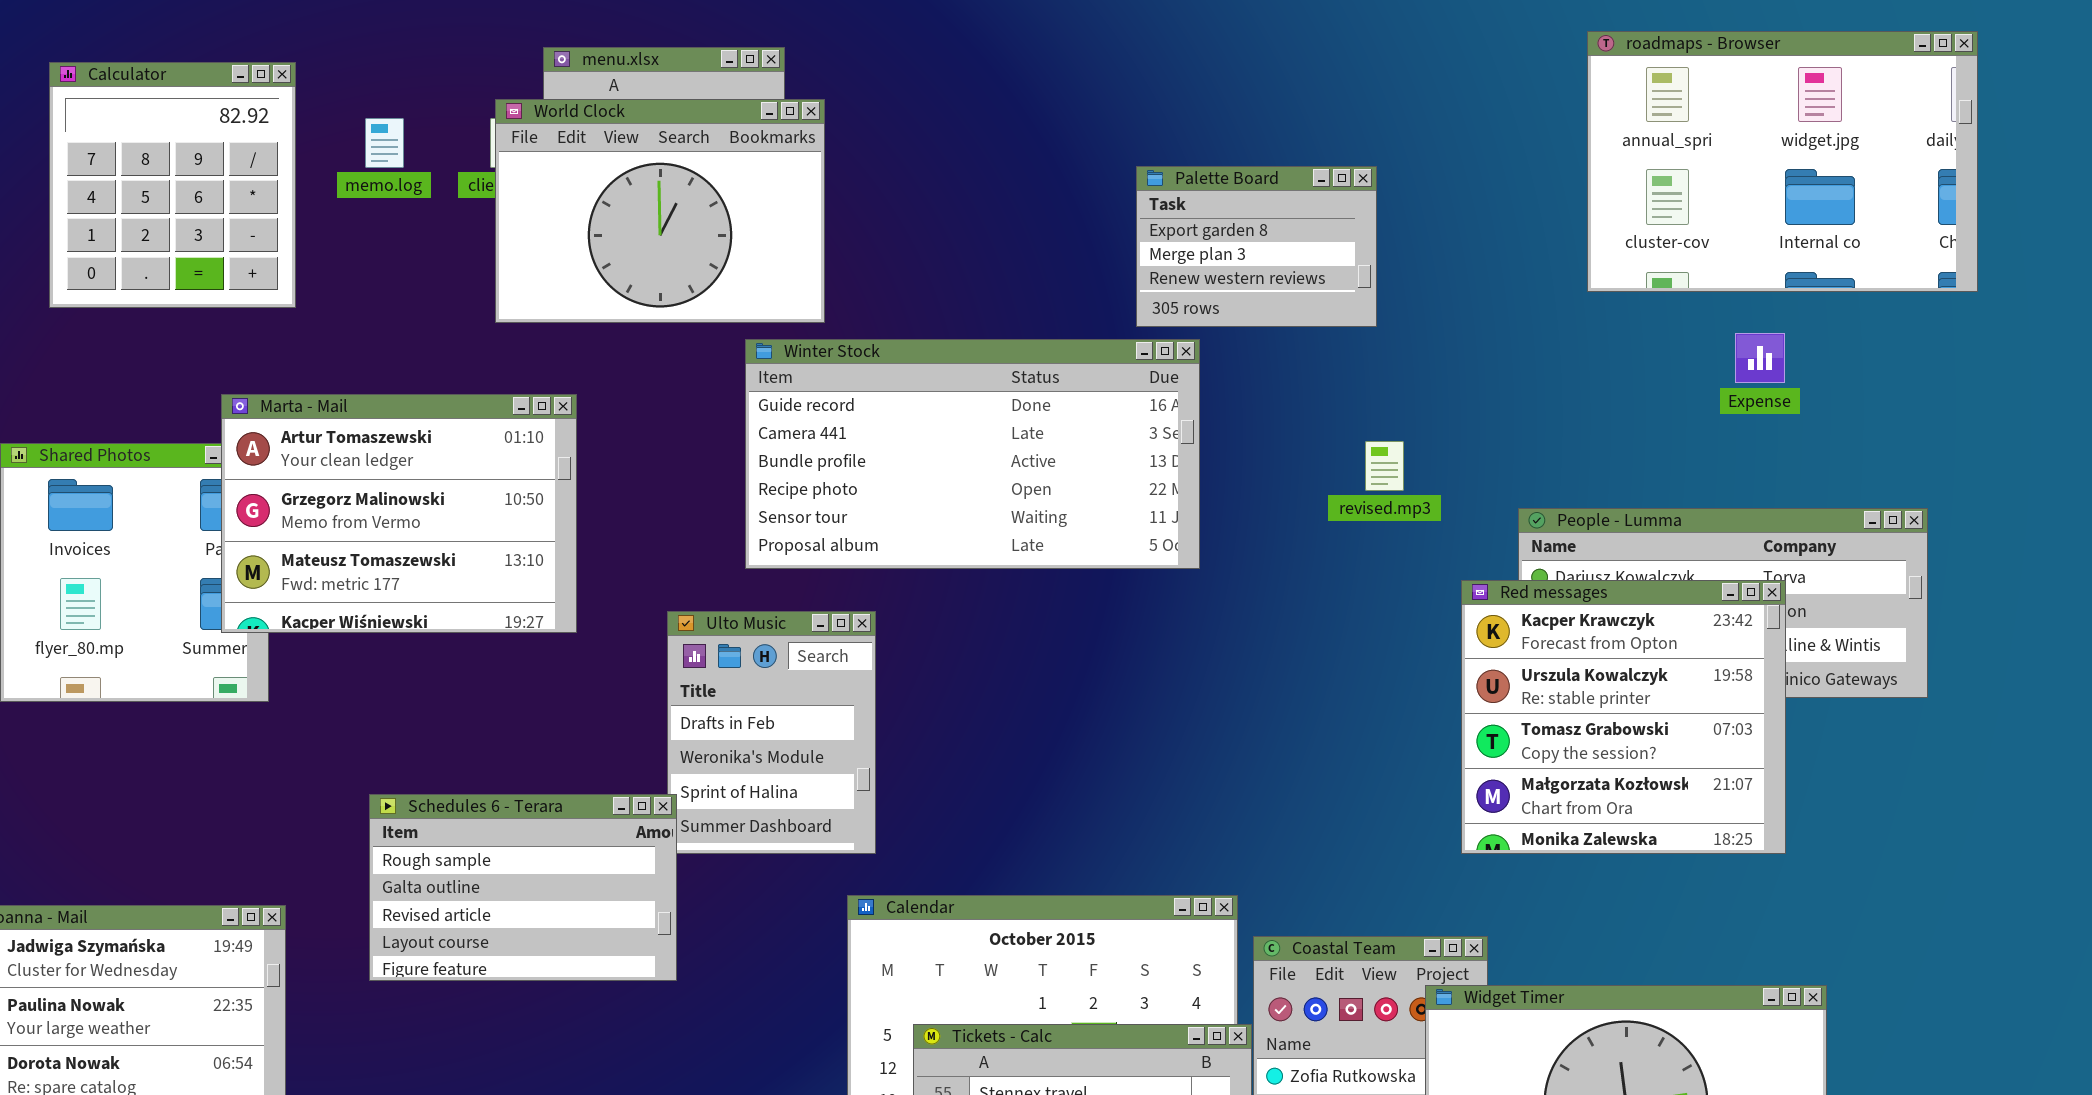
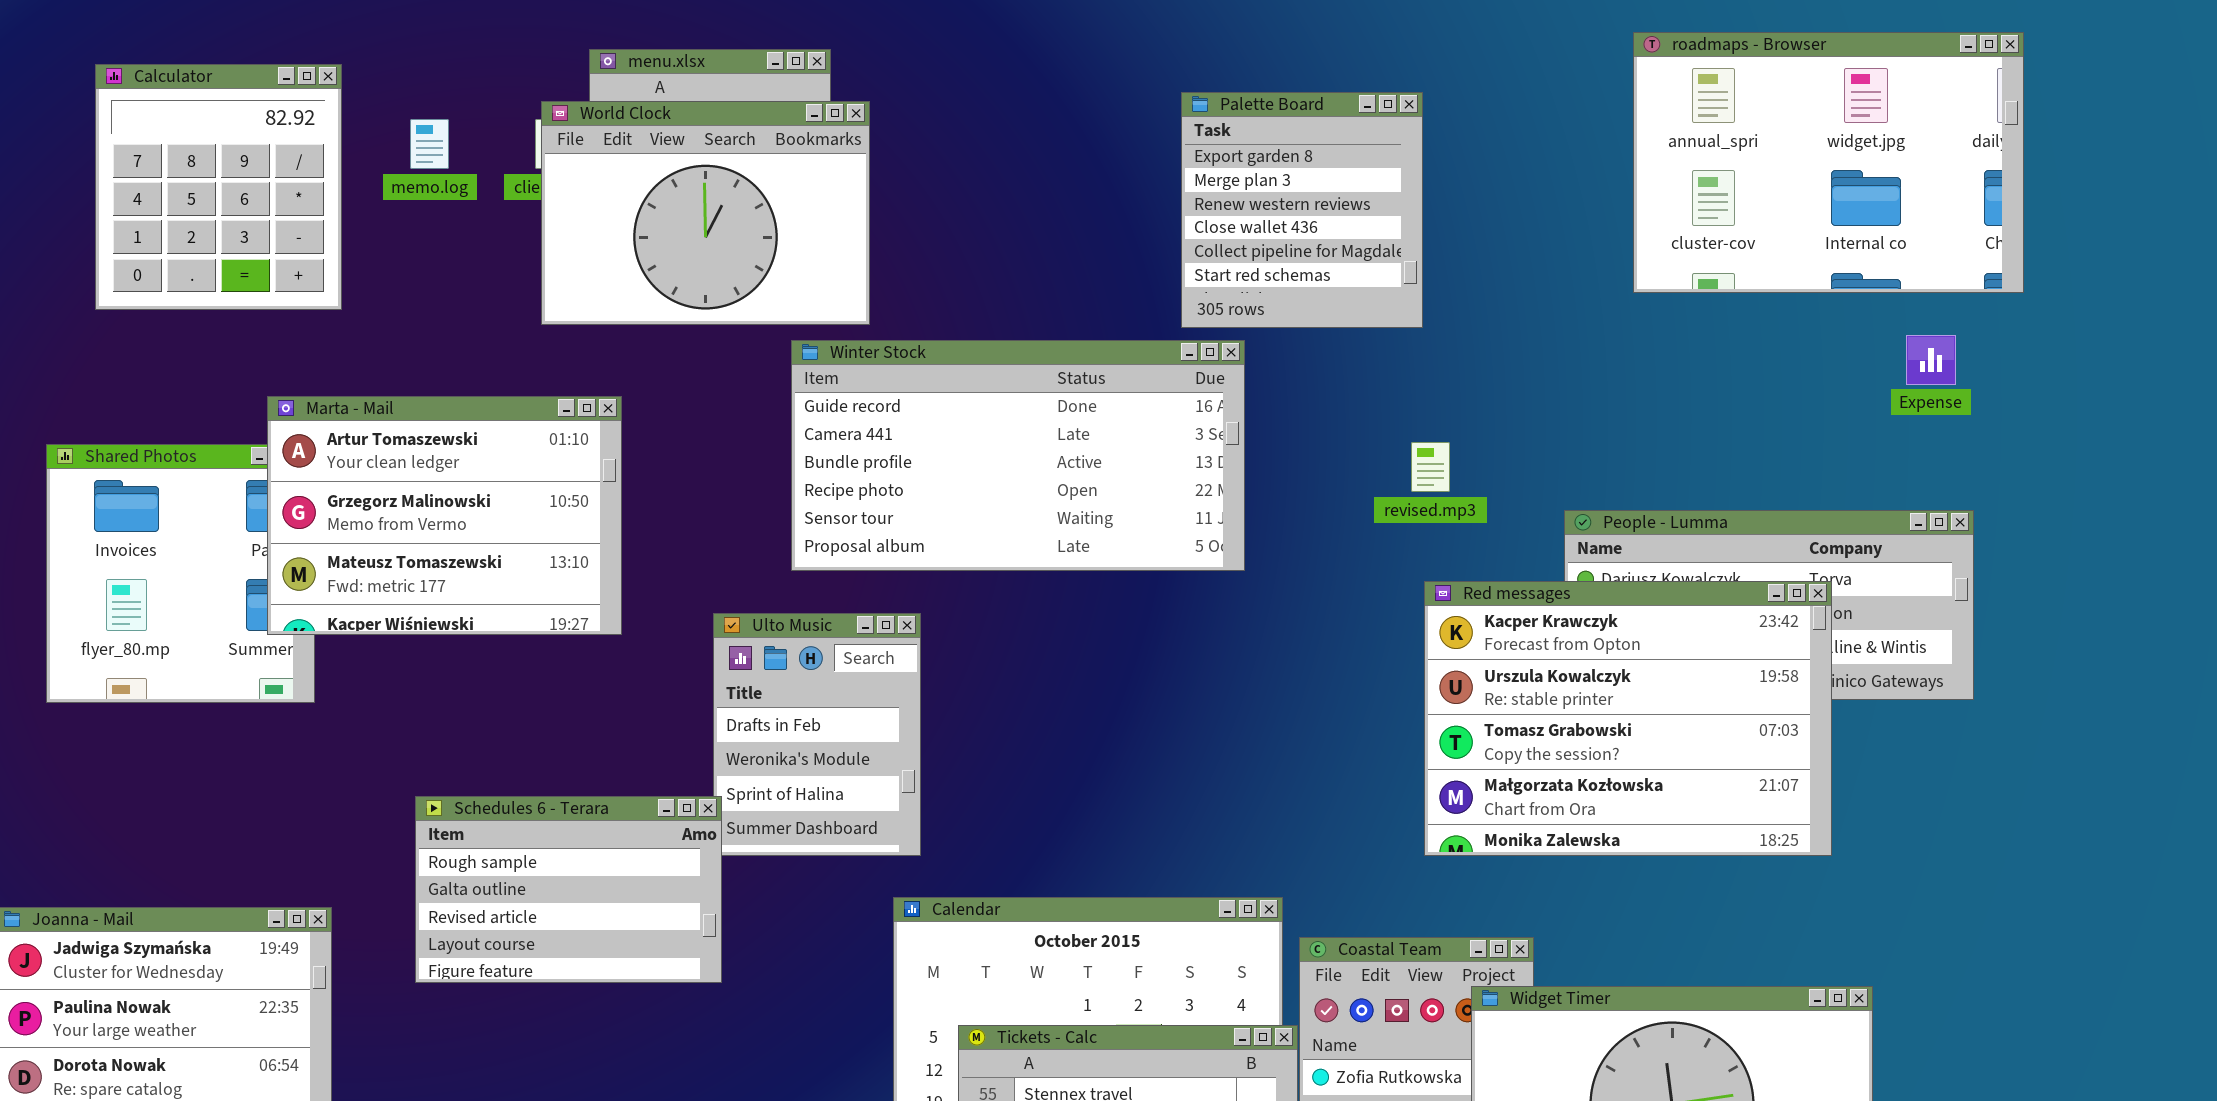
Palette Board: [1136,166,1377,327] -> [1181,92,1423,328], resized
Expense: [1735,333,1785,383] -> [1906,335,1956,385], moved
Red messages: [1461,580,1786,854] -> [1424,581,1832,856], resized

